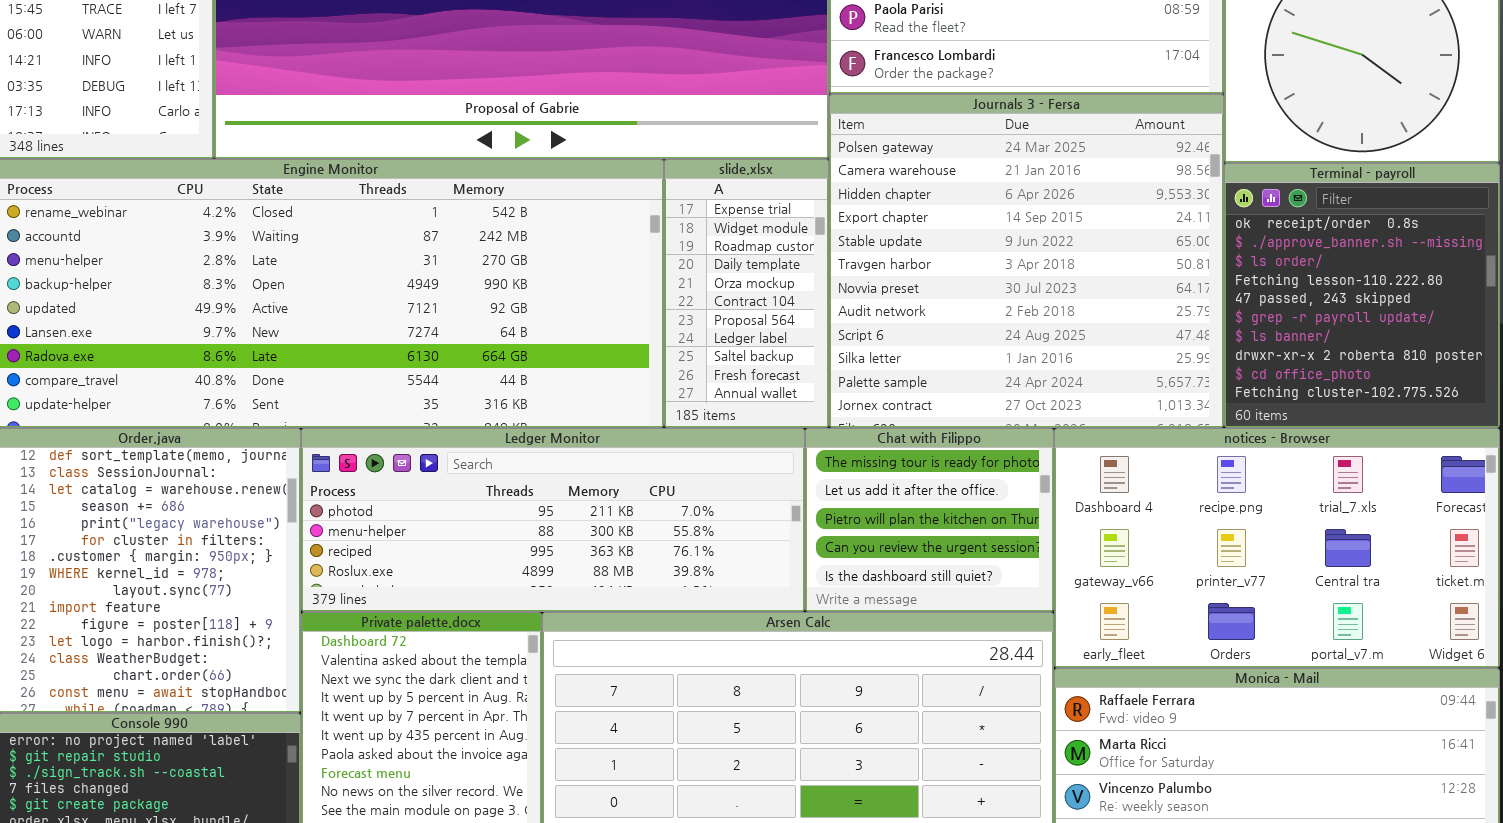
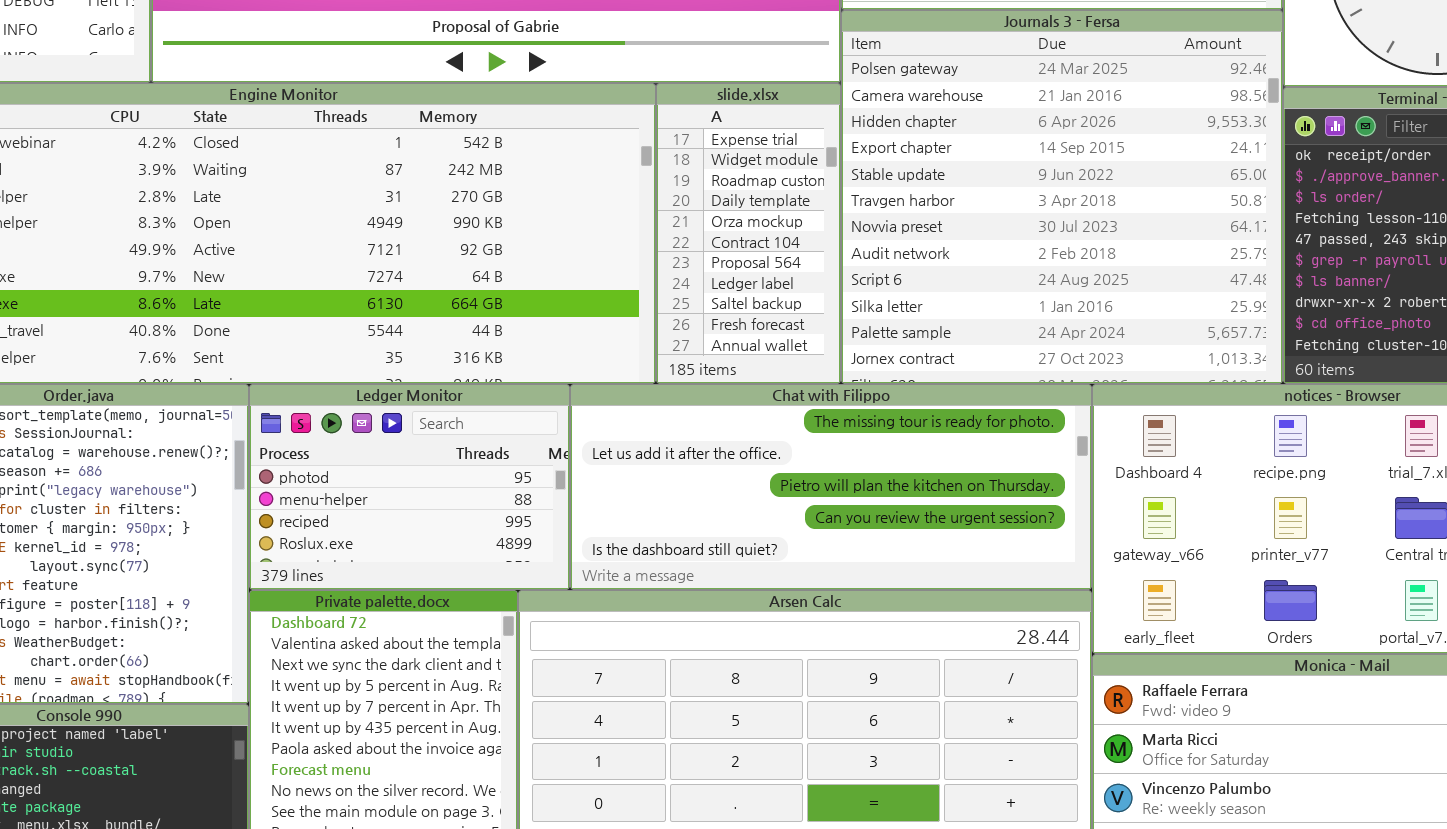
Ledger Monitor: [301,428,805,612] -> [249,384,570,590], resized
Chat with Filippo: [805,428,1054,612] -> [570,384,1092,590], resized

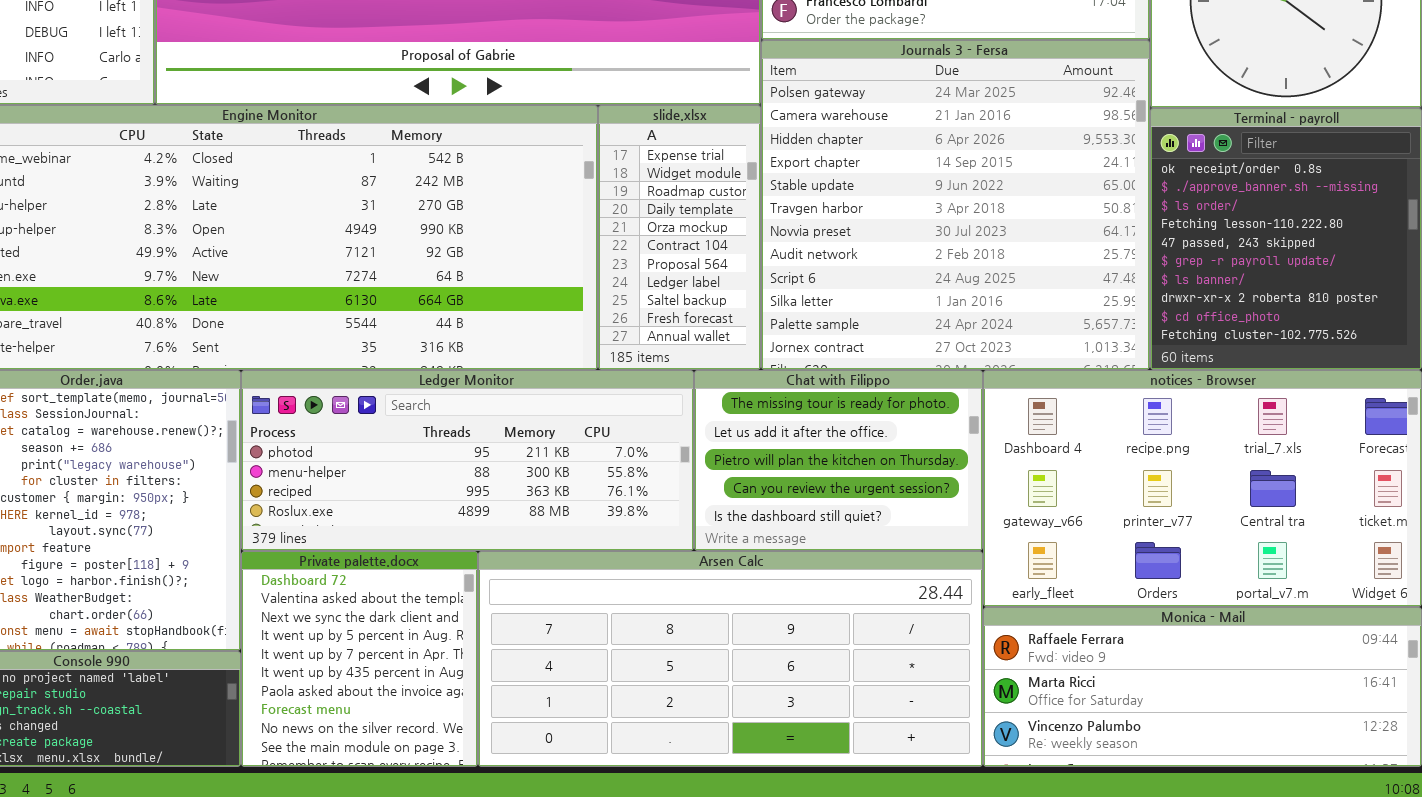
Ledger Monitor: [249,384,570,590] -> [241,370,694,551], resized
Chat with Filippo: [570,384,1092,590] -> [694,370,983,551], resized

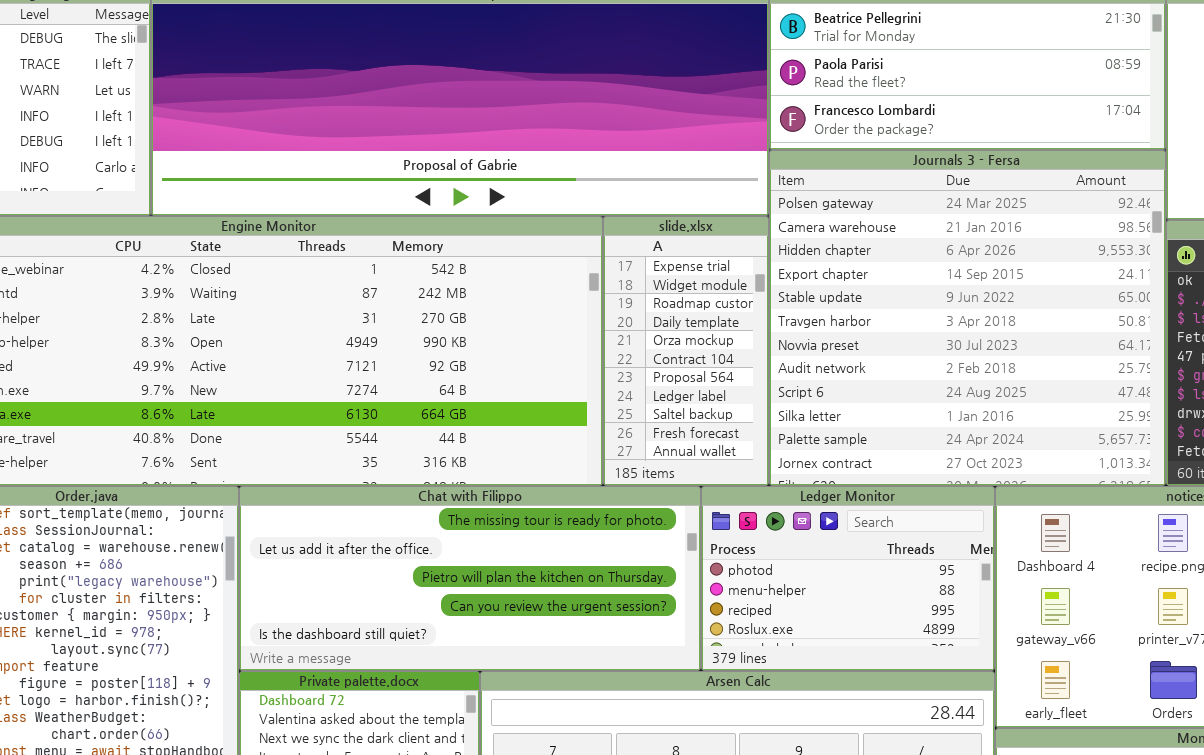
Ledger Monitor: [241,370,694,551] -> [701,486,995,671], moved, resized
Chat with Filippo: [694,370,983,551] -> [239,486,701,671], moved, resized

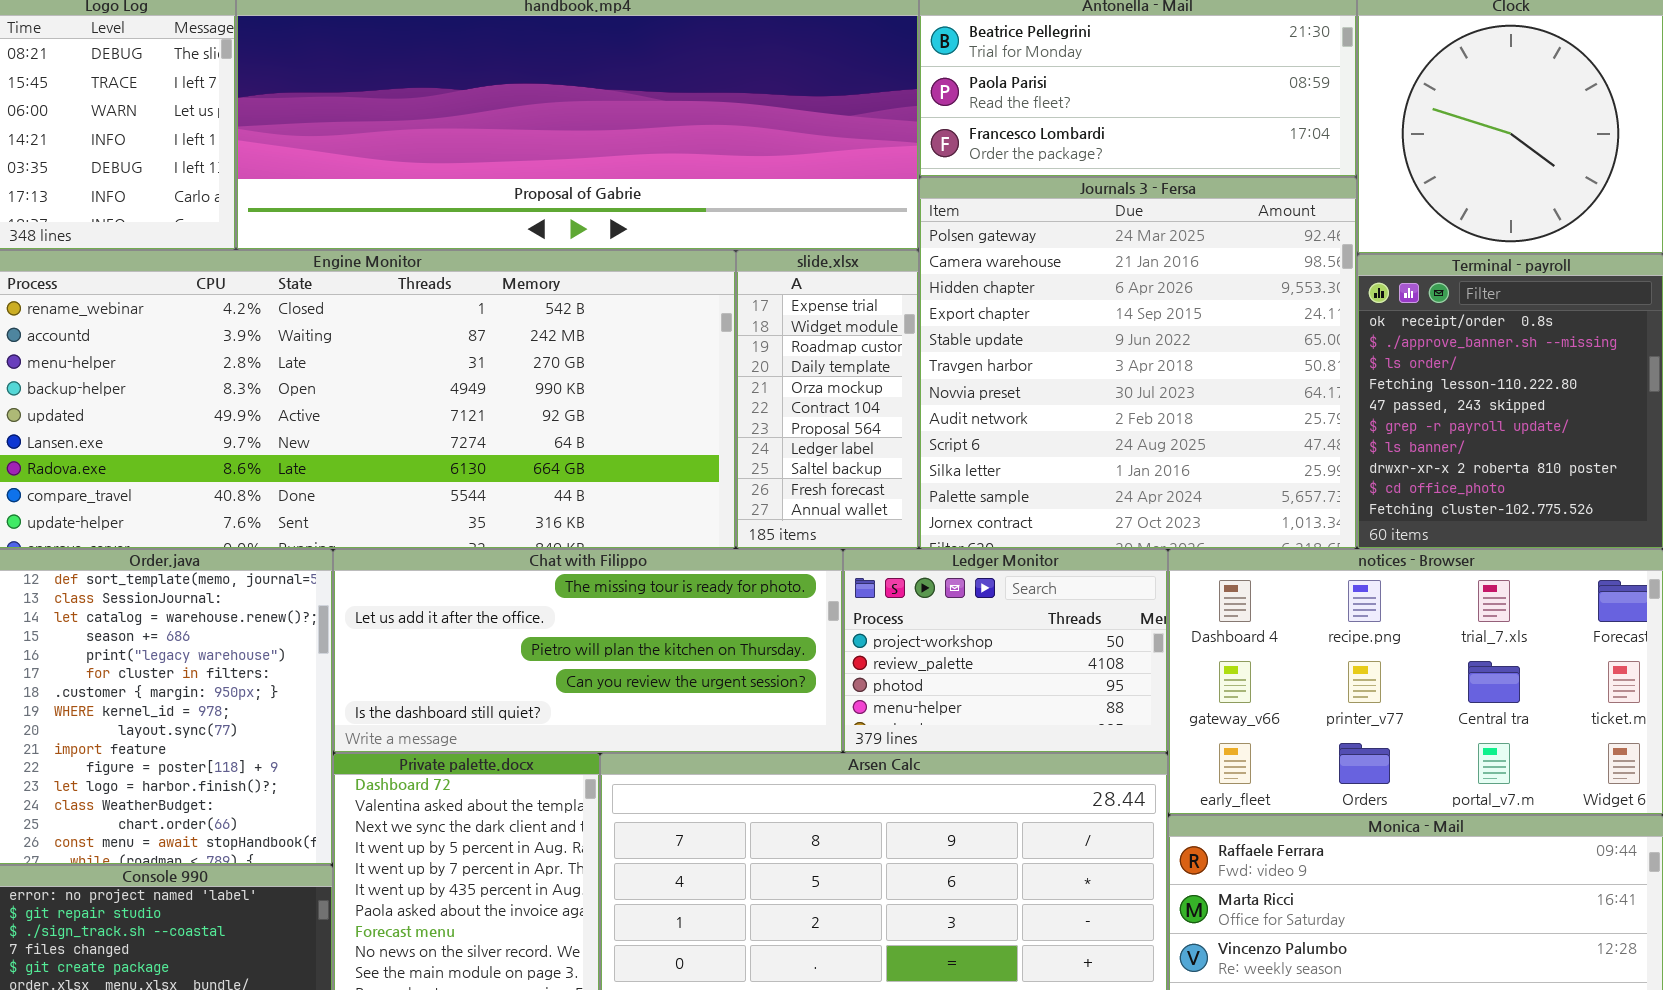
Ledger Monitor: [701,486,995,671] -> [843,549,1168,753], scrolled up 2 rows

